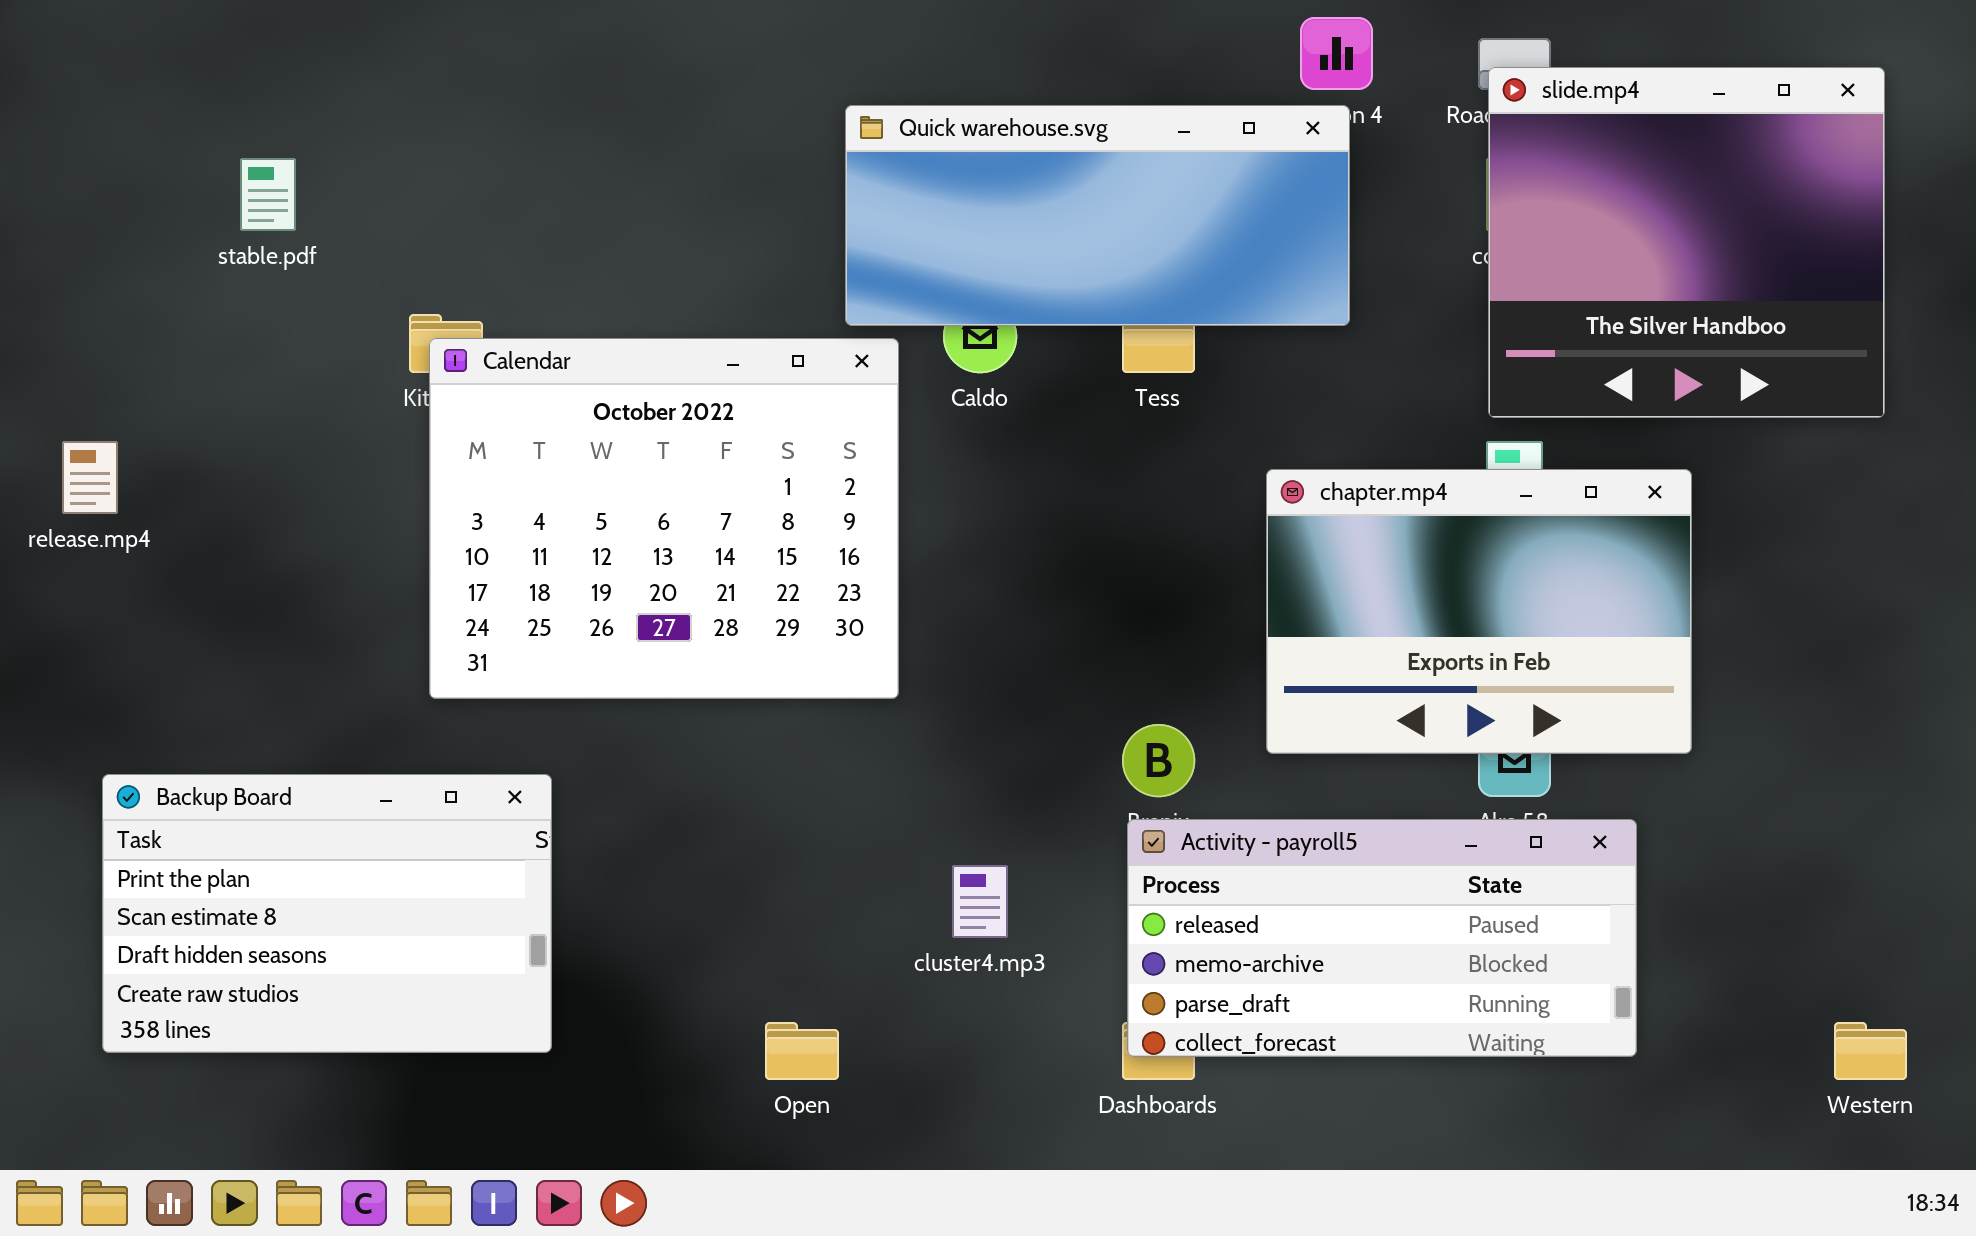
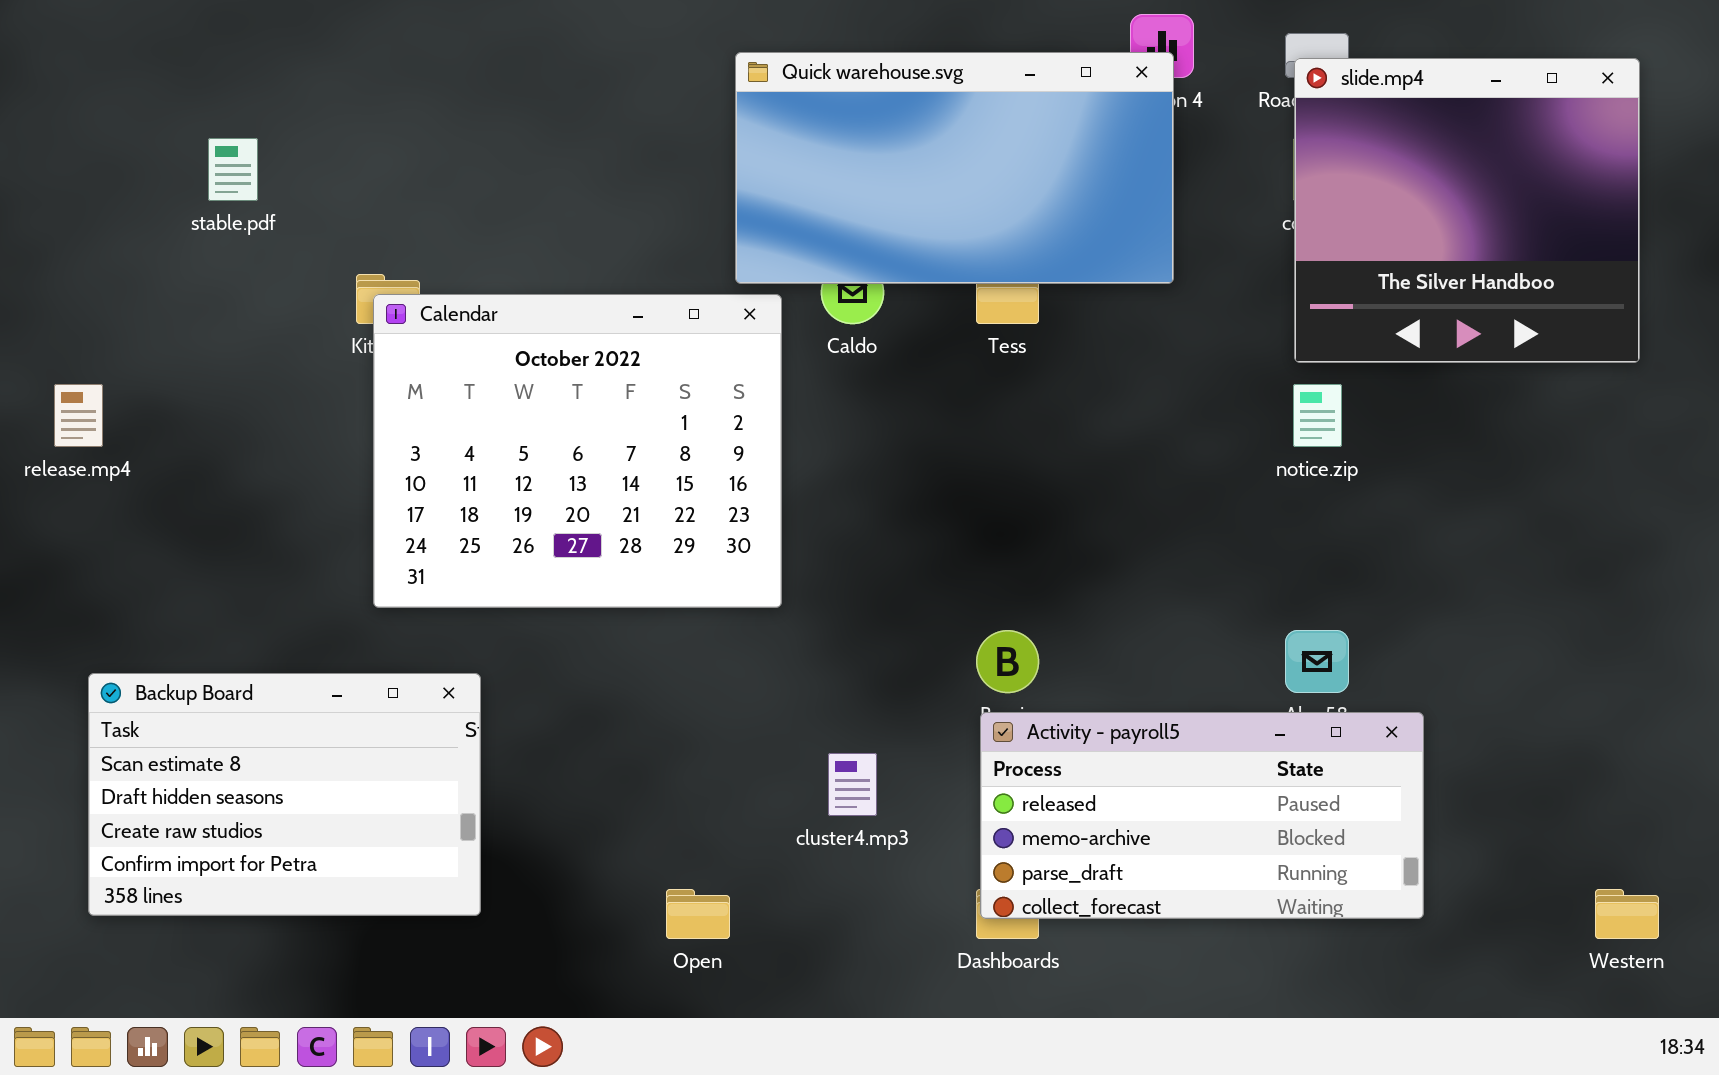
Quick warehouse.svg: [845,105,1350,326] -> [735,52,1174,284], resized
chapter.mp4: [1266,469,1692,754] -> none, closed
Backup Board: [102,774,552,1053] -> [88,673,481,916], scrolled down 1 row

